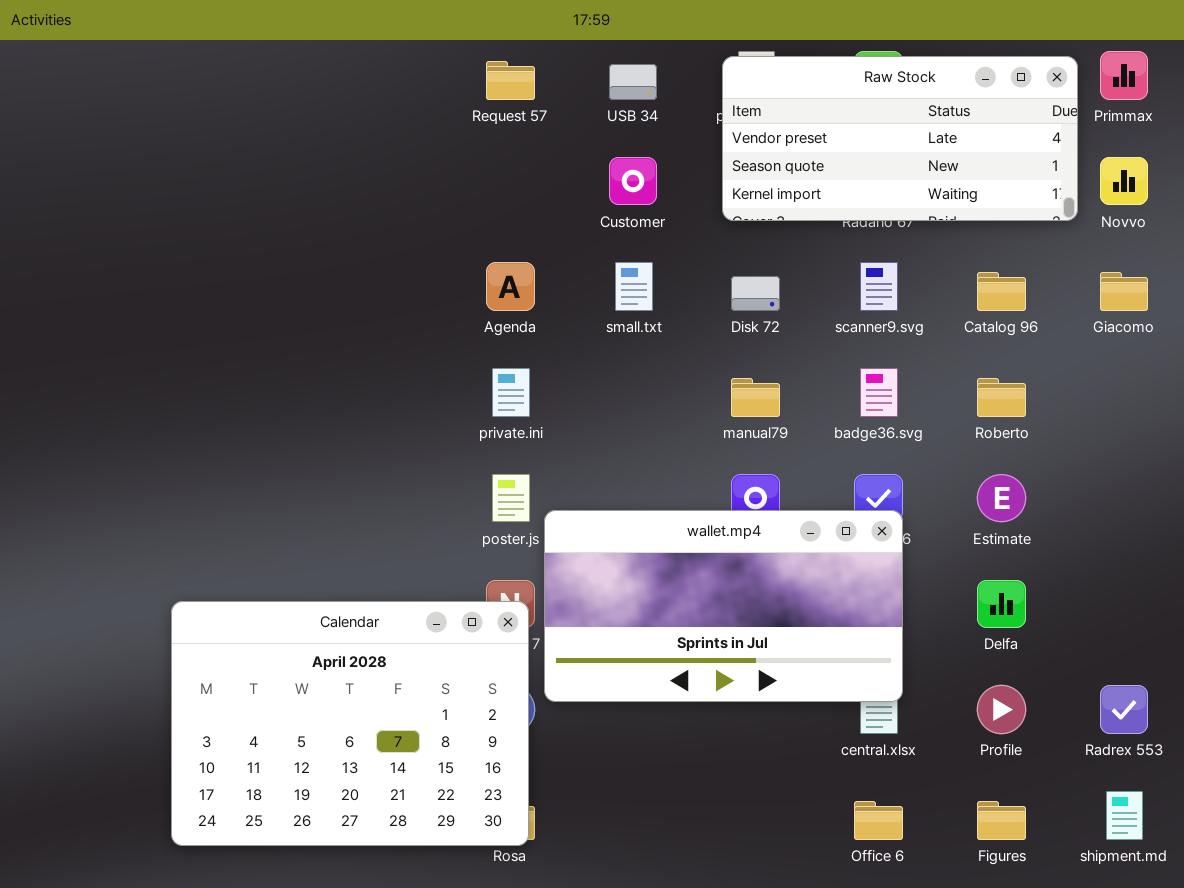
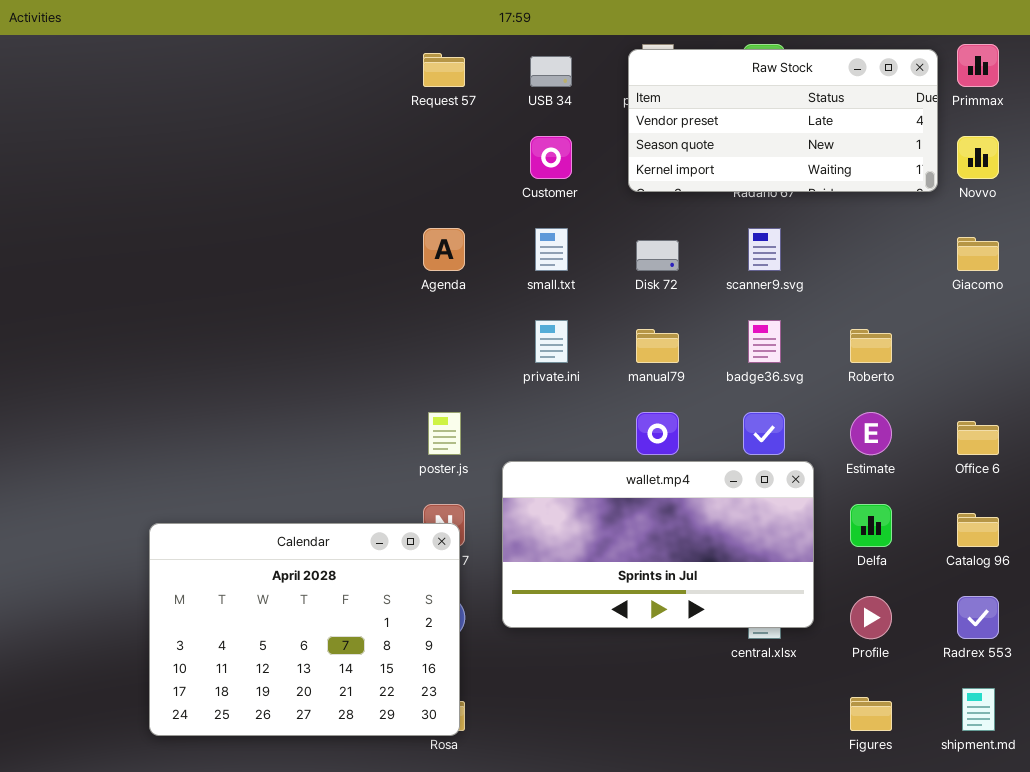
Catalog 96: [977,272,1026,311] -> [957,513,999,547], moved
private.ini: [492,368,530,417] -> [535,320,568,363], moved
wallet.mp4: [544,510,903,702] -> [502,461,814,628], moved
Office 6: [854,801,903,840] -> [957,421,999,455], moved

